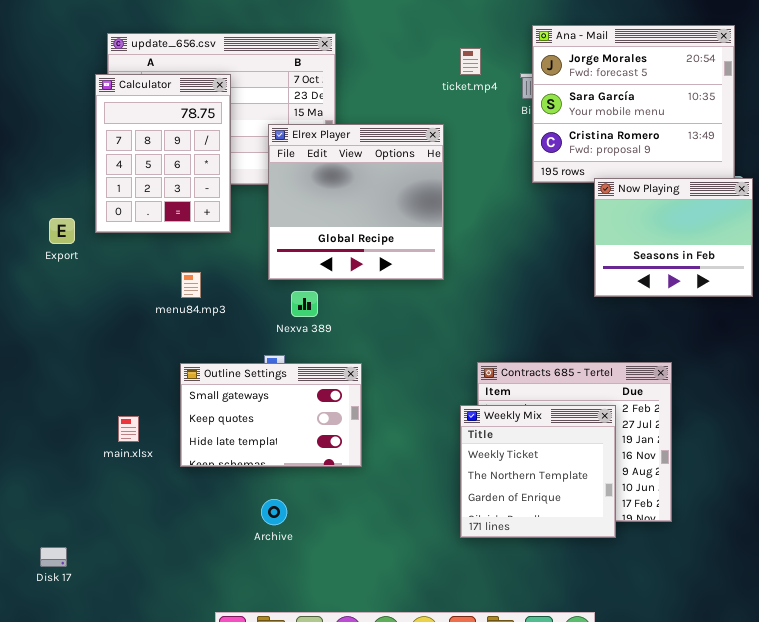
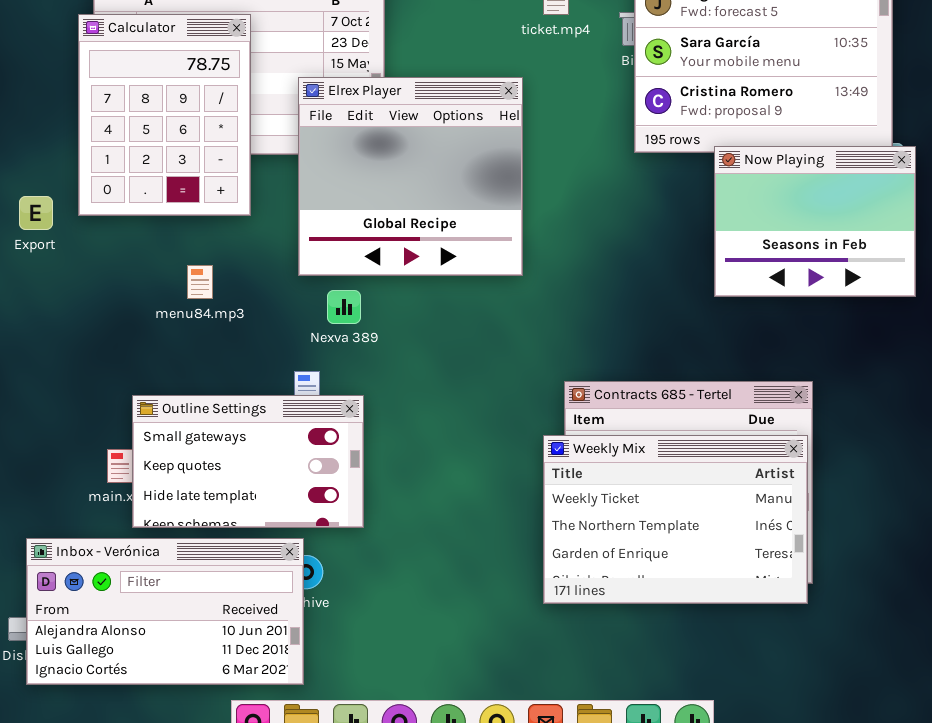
Outline Settings: [180,363,362,467] -> [132,395,364,528], moved
Weekly Mix: [460,405,616,538] -> [543,435,808,604], resized
Inbox - Verónica: none -> [26,538,304,685], opened

